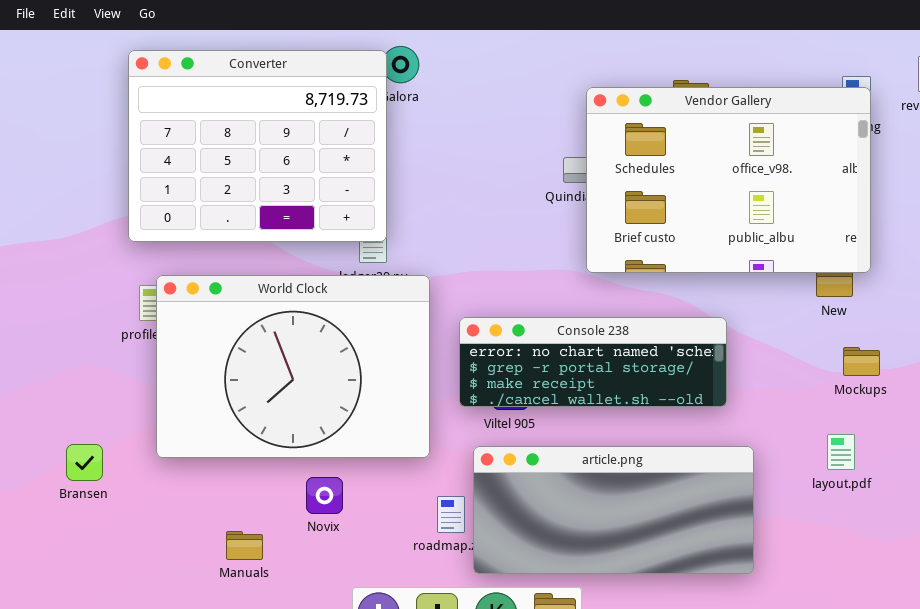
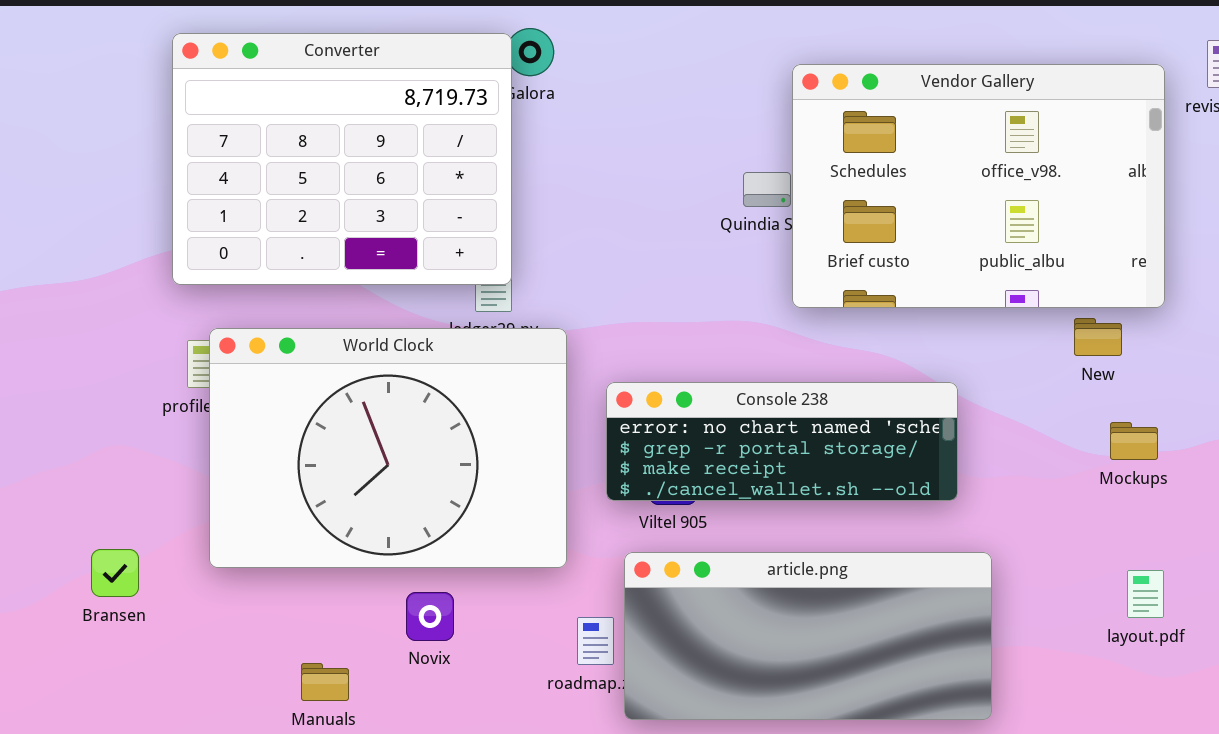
Vendor Gallery: [586,87,871,273] -> [792,64,1165,308], moved
layout.pdf: [827,434,855,470] -> [1127,570,1164,618], moved

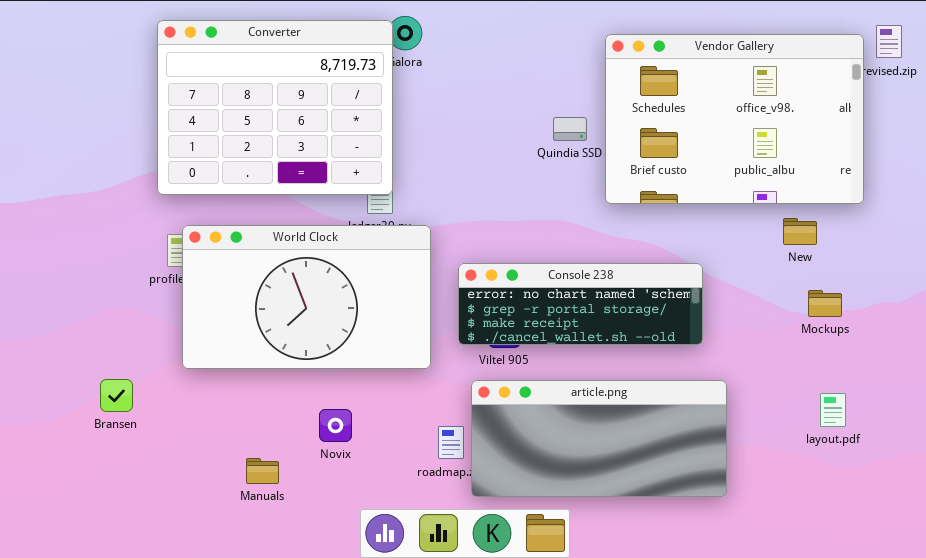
Vendor Gallery: [792,64,1165,308] -> [605,34,864,204], moved
World Clock: [209,328,567,568] -> [182,225,431,369], resized

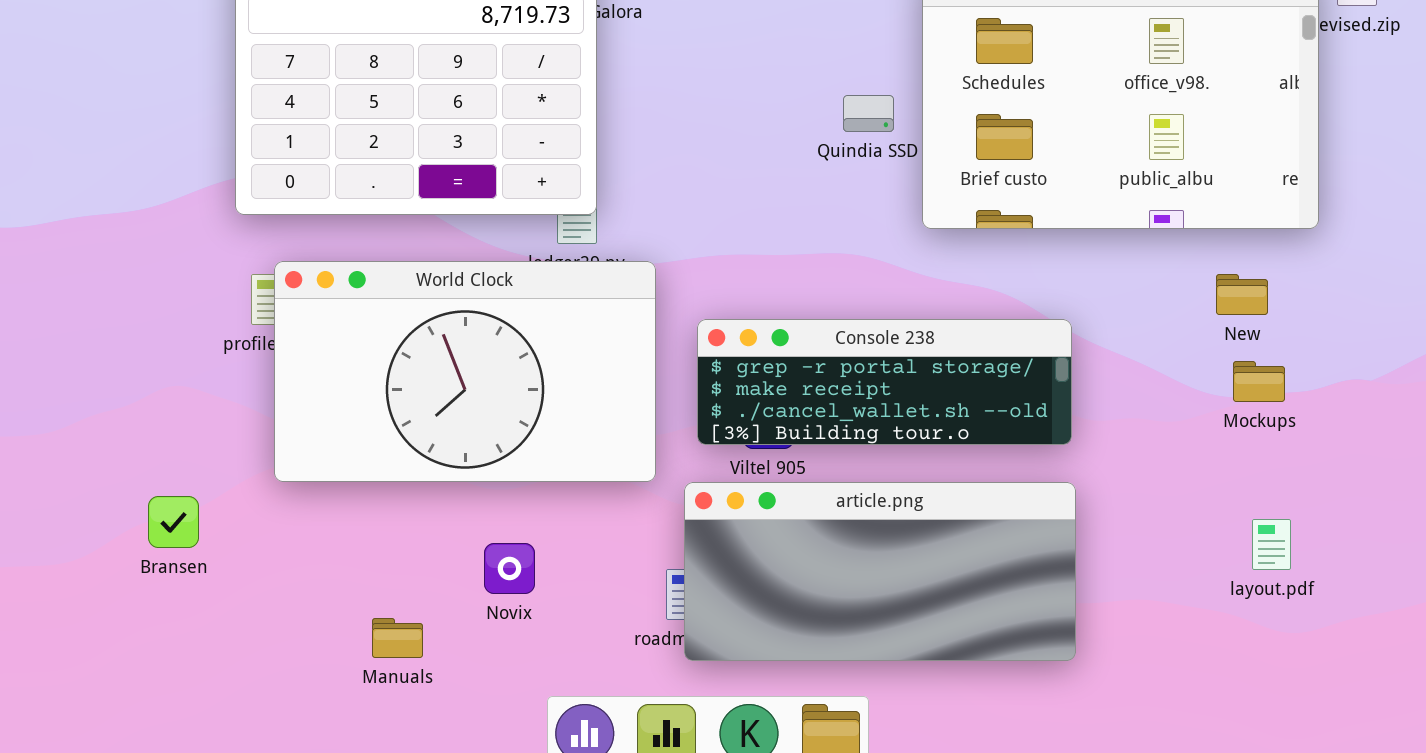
New: [783,218,817,245] -> [1216,274,1268,315], moved
Console 238: [458,263,703,345] -> [697,319,1072,445], scrolled down 1 row
article.png: [471,380,727,497] -> [684,482,1076,661], moved

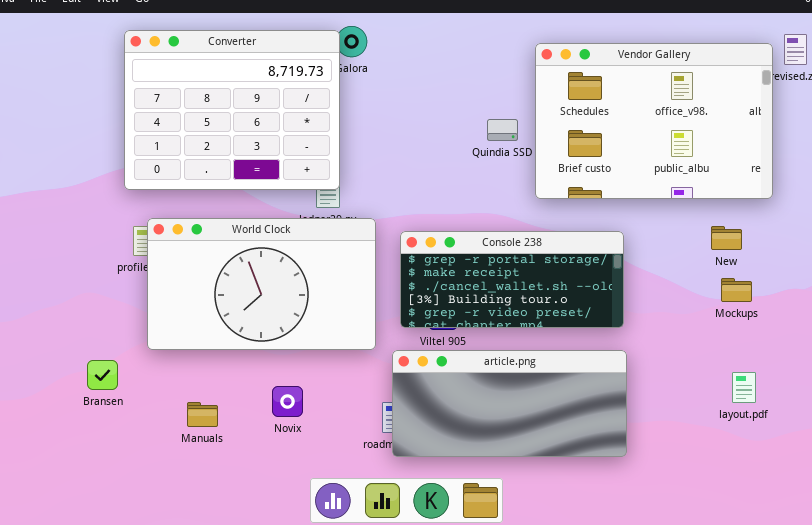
Console 238: [697,319,1072,445] -> [400,231,624,328], resized
Bransen: [148,496,199,548] -> [87,360,118,390], moved
Manuals: [372,618,423,658] -> [187,402,218,427], moved

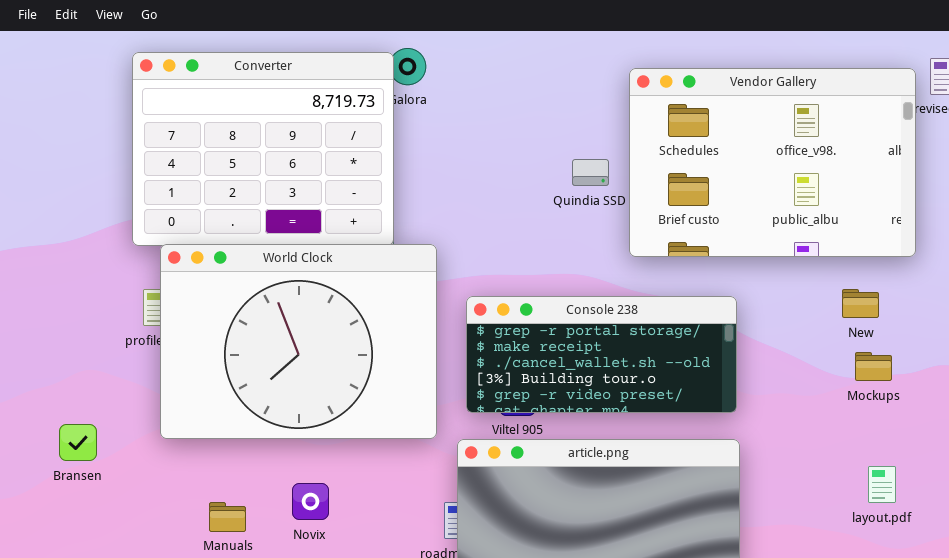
World Clock: [147,218,376,350] -> [160,244,437,439], resized
Bransen: [87,360,118,390] -> [59,424,97,461], moved
Novix: [272,386,303,417] -> [292,483,329,520], moved

